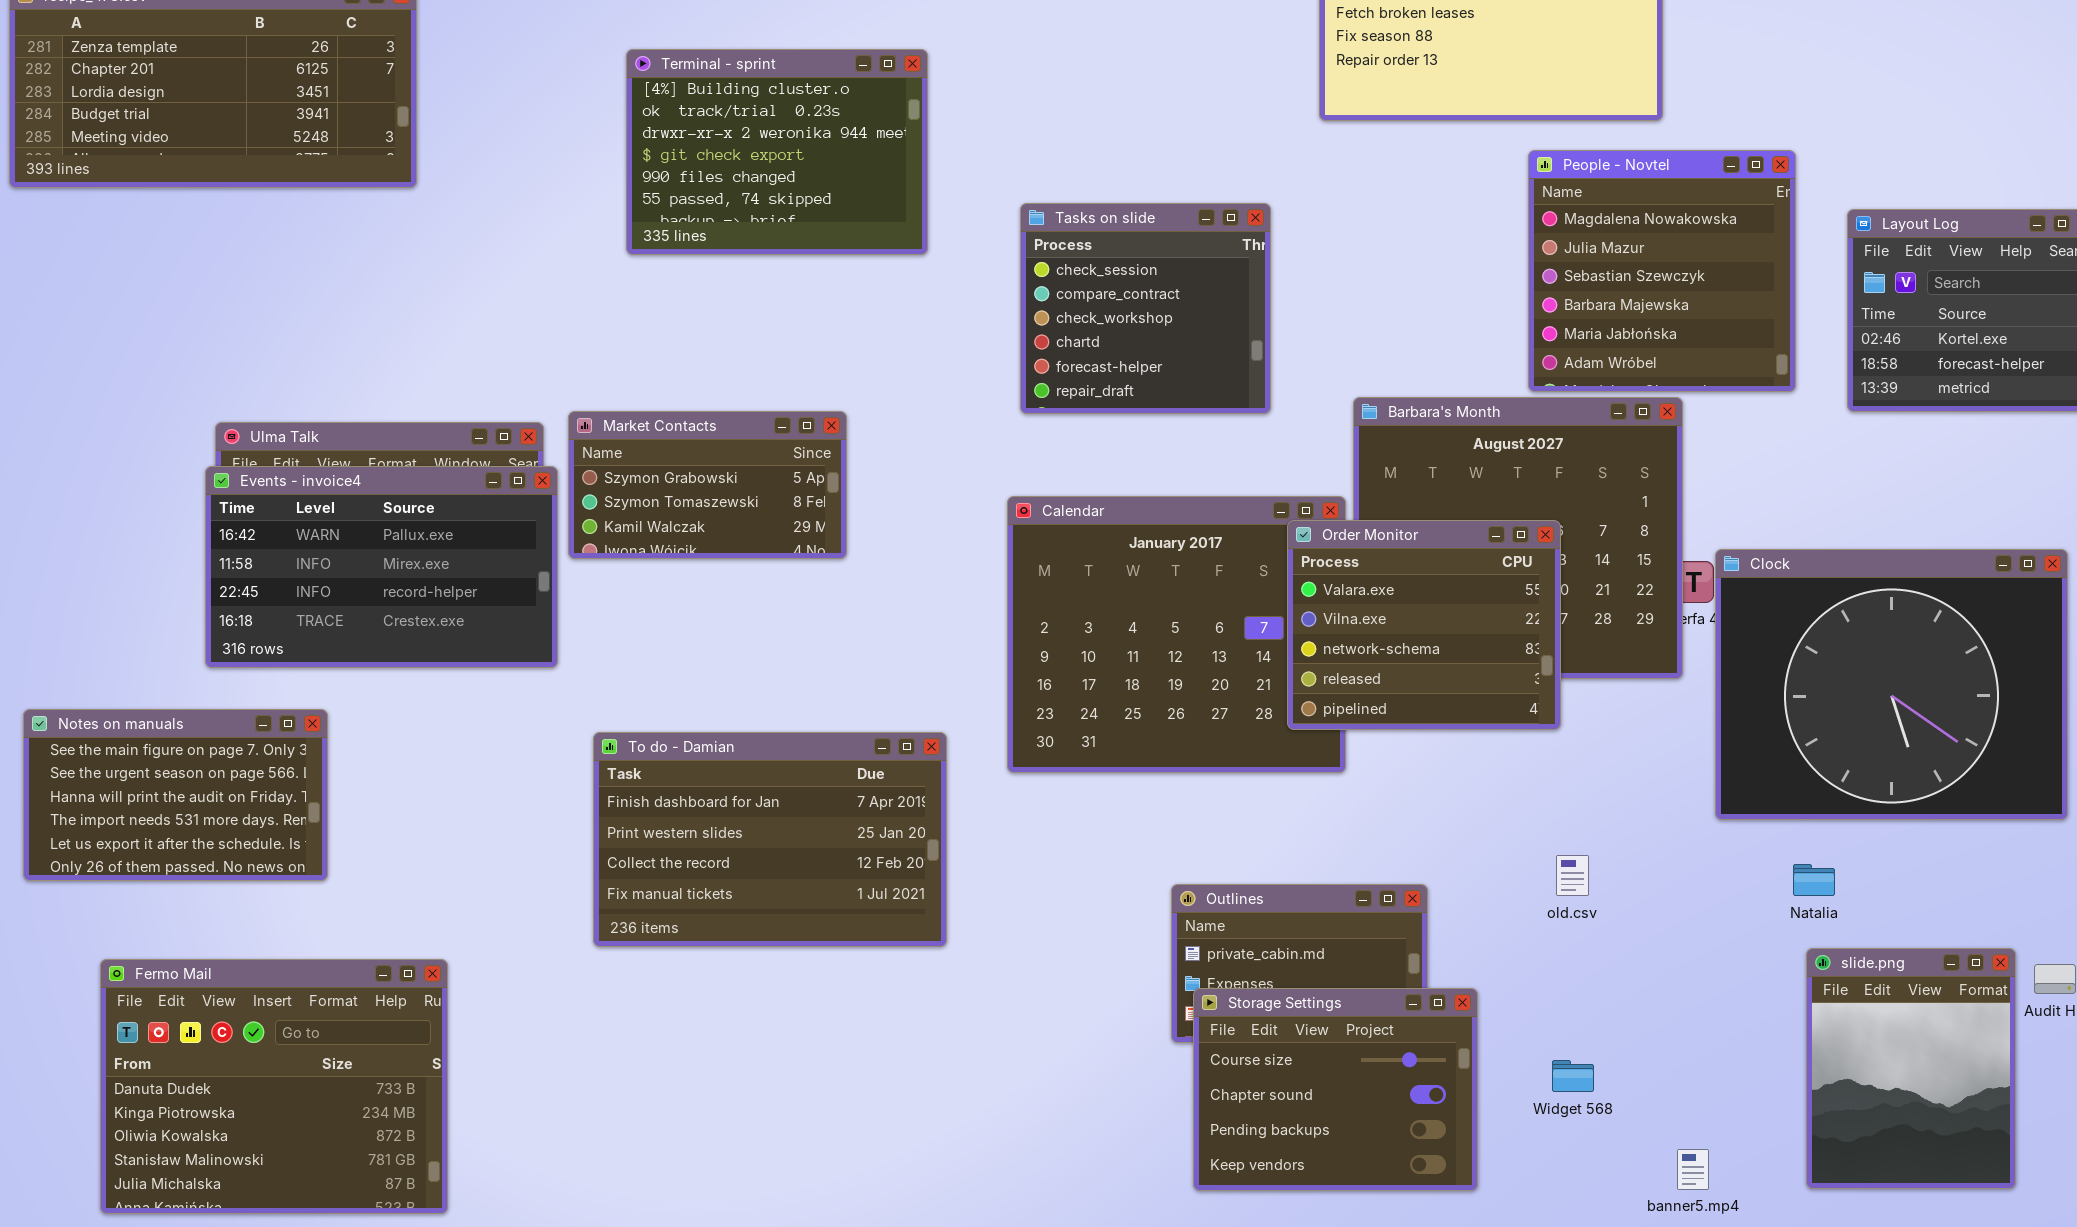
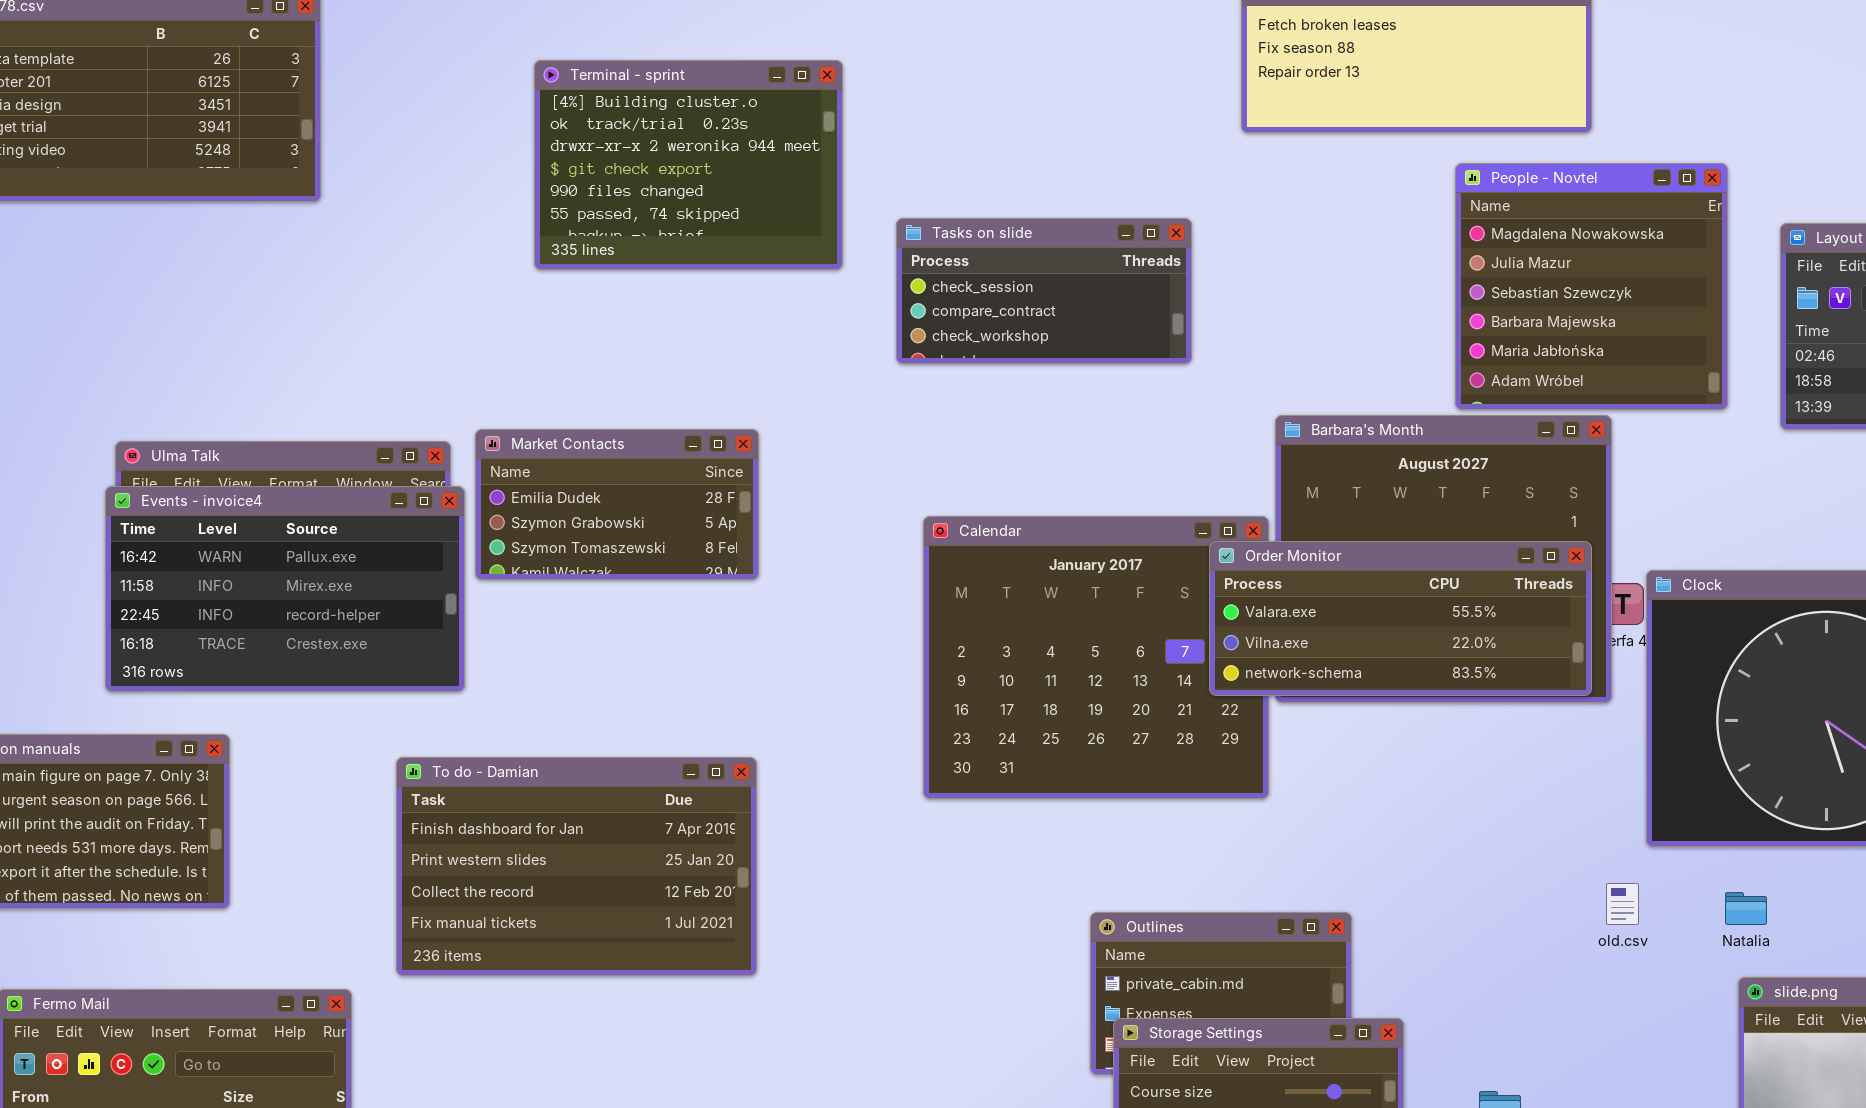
Tasks on slide: [1020,203,1271,414] -> [896,218,1192,364], resized
Market Contacts: [568,411,847,559] -> [475,429,759,580], scrolled up 1 row
Order Monitor: [1287,520,1561,730] -> [1209,541,1592,696], resized
To do - Damian: [593,732,947,947] -> [396,757,757,976], moved
old.csv: [1556,855,1589,896] -> [1606,883,1639,925], moved

